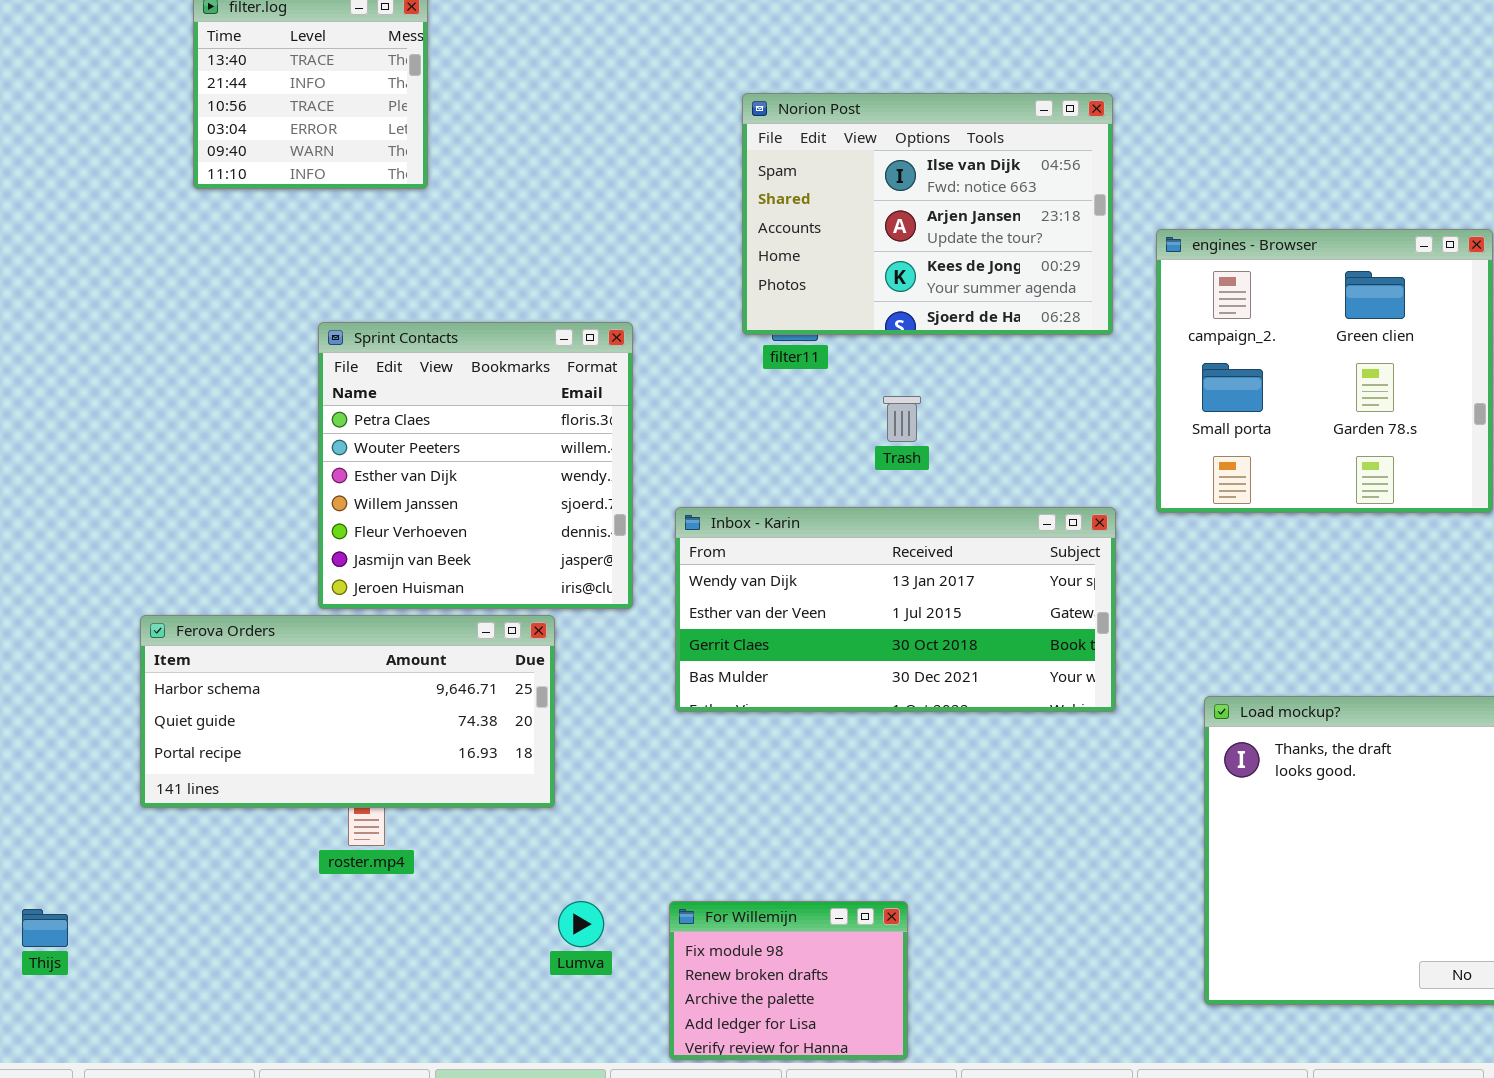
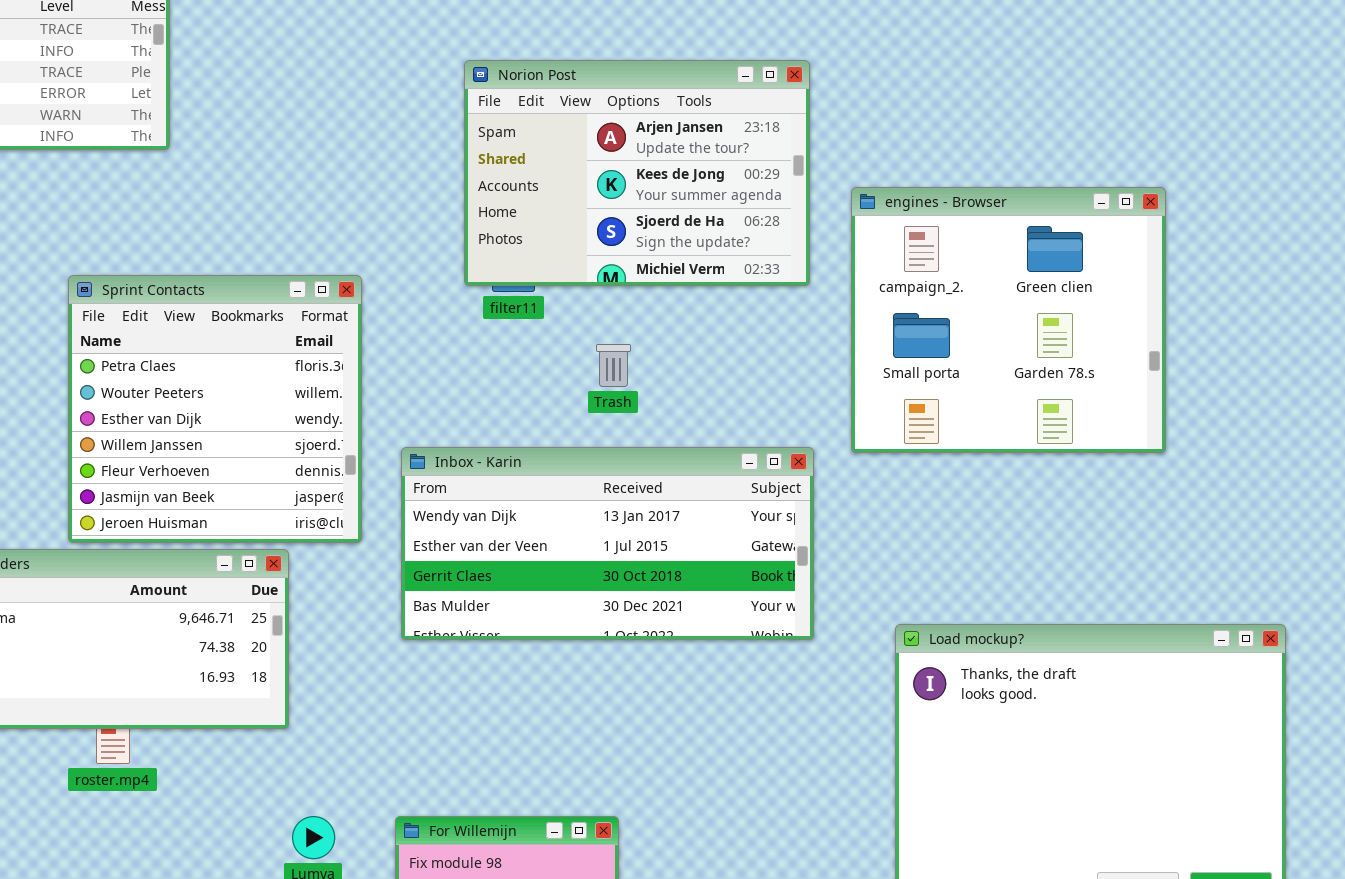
Norion Post: [742,93,1113,335] -> [464,60,810,286], scrolled down 1 row

